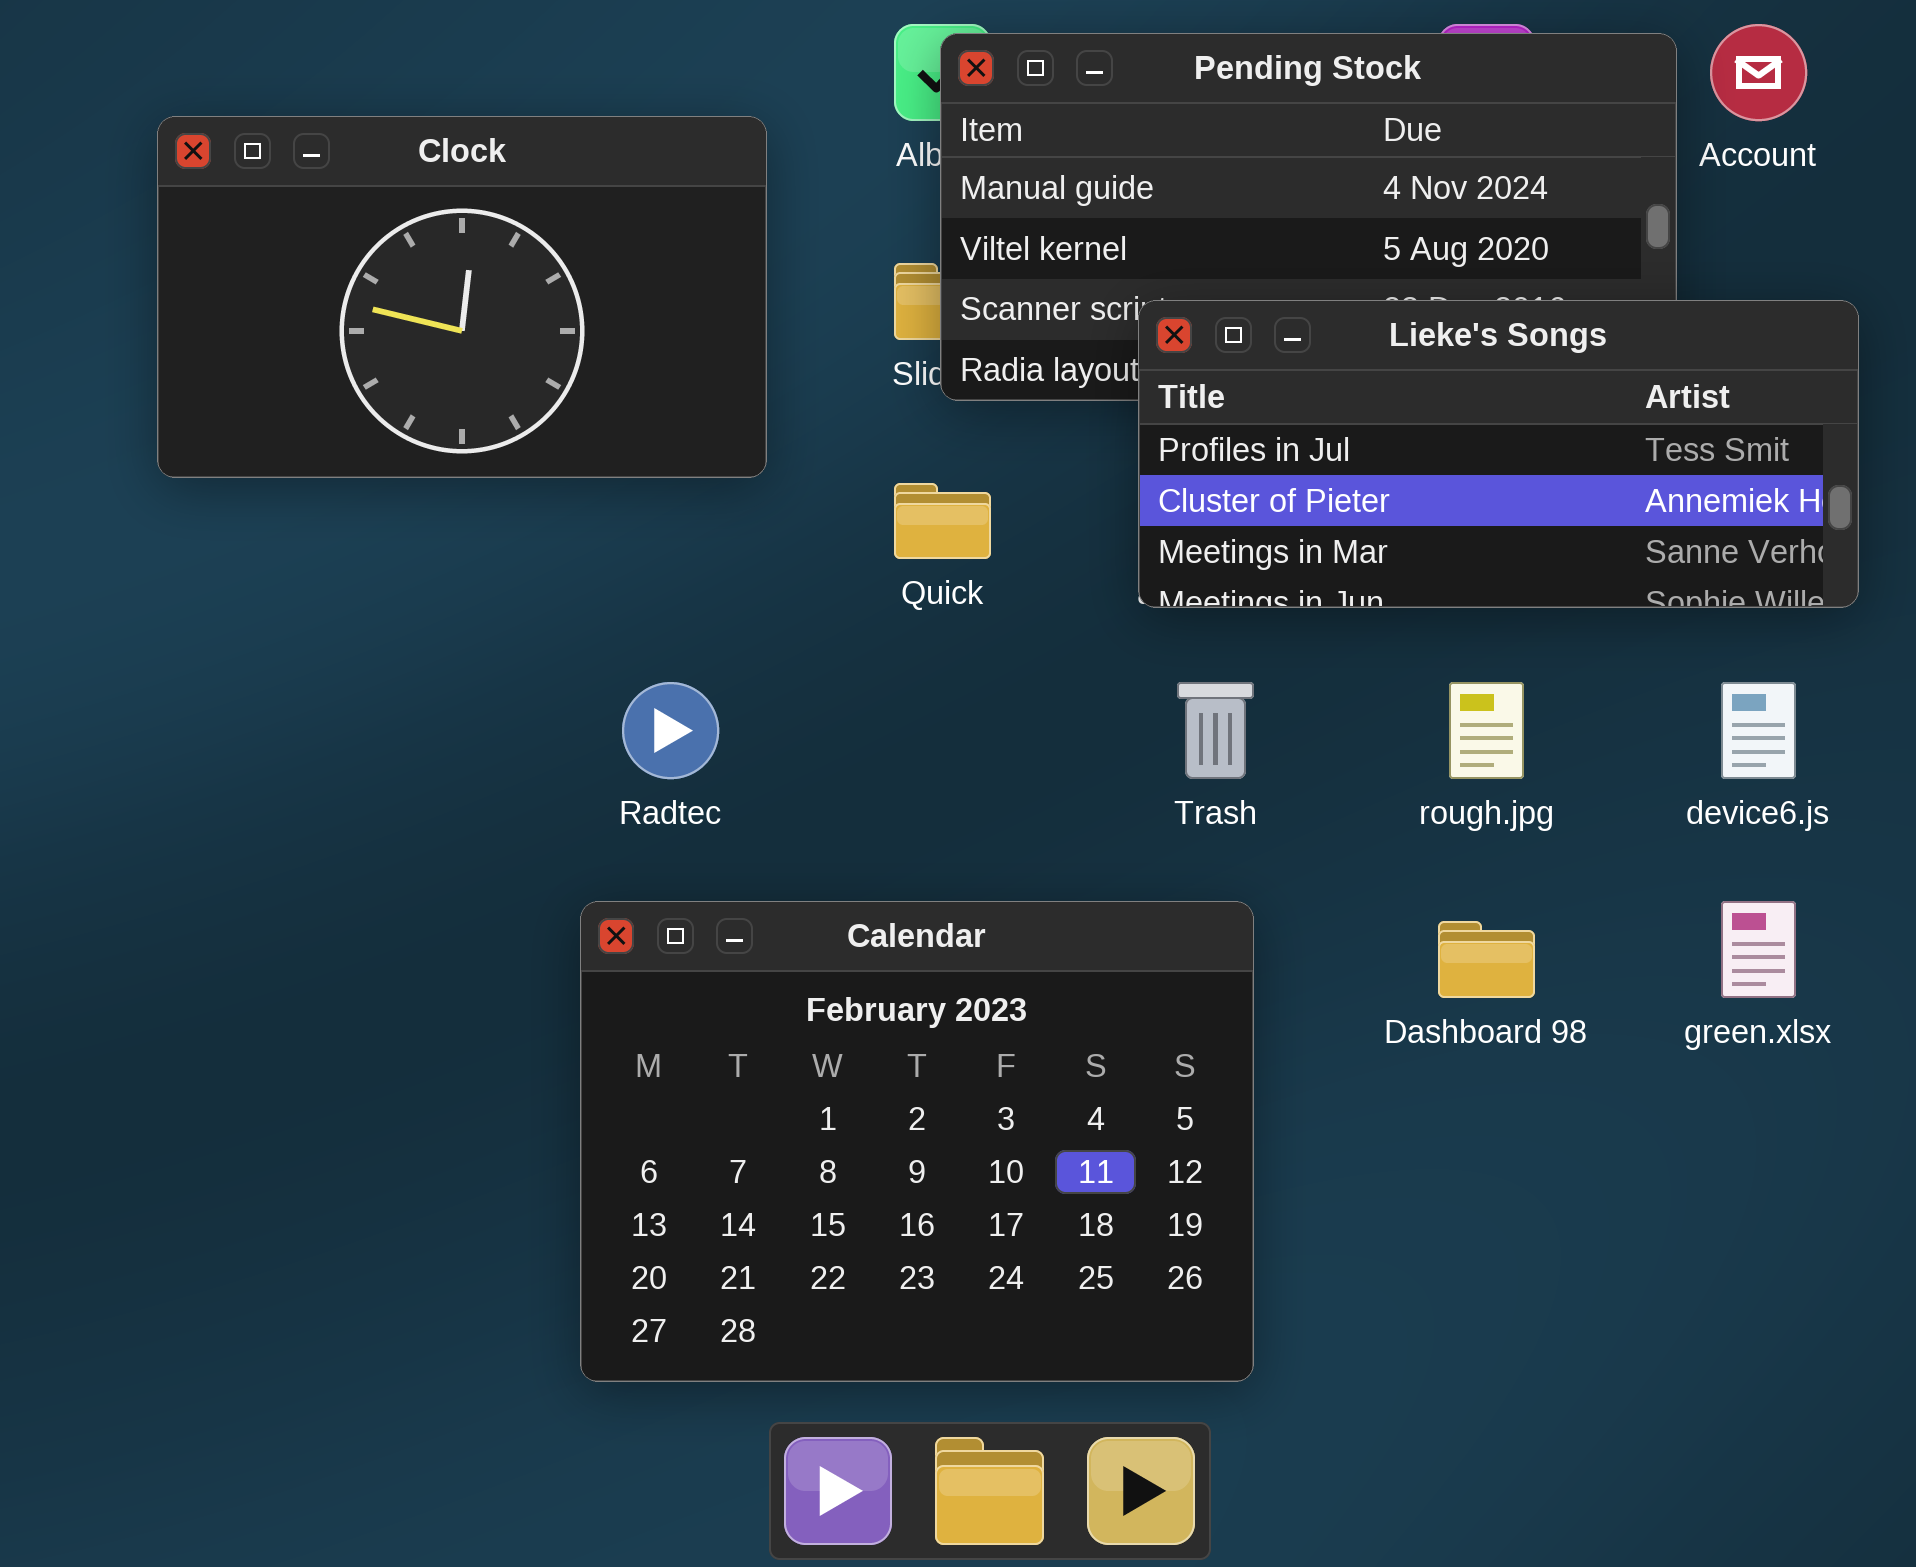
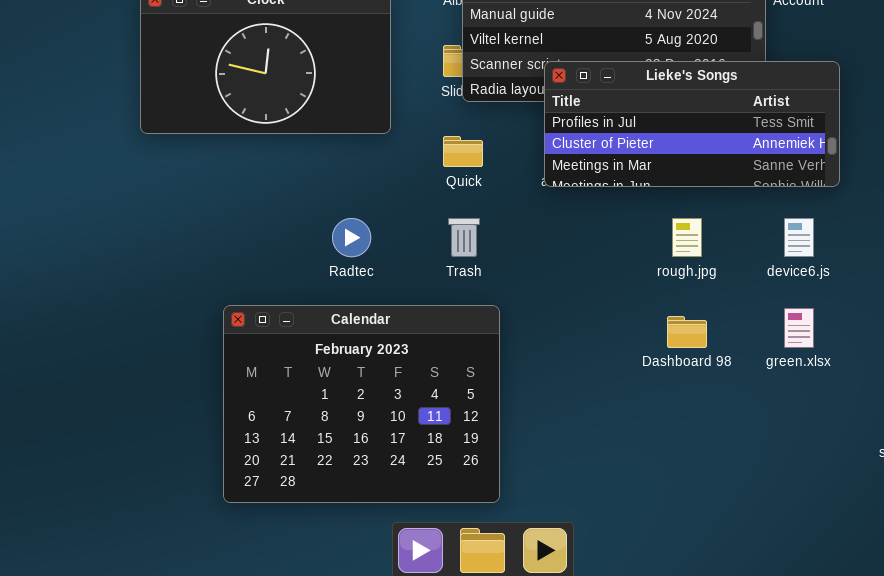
Trash: [1177,682,1254,779] -> [448,218,480,257], moved
Calendar: [580,901,1254,1382] -> [223,305,500,503], moved

